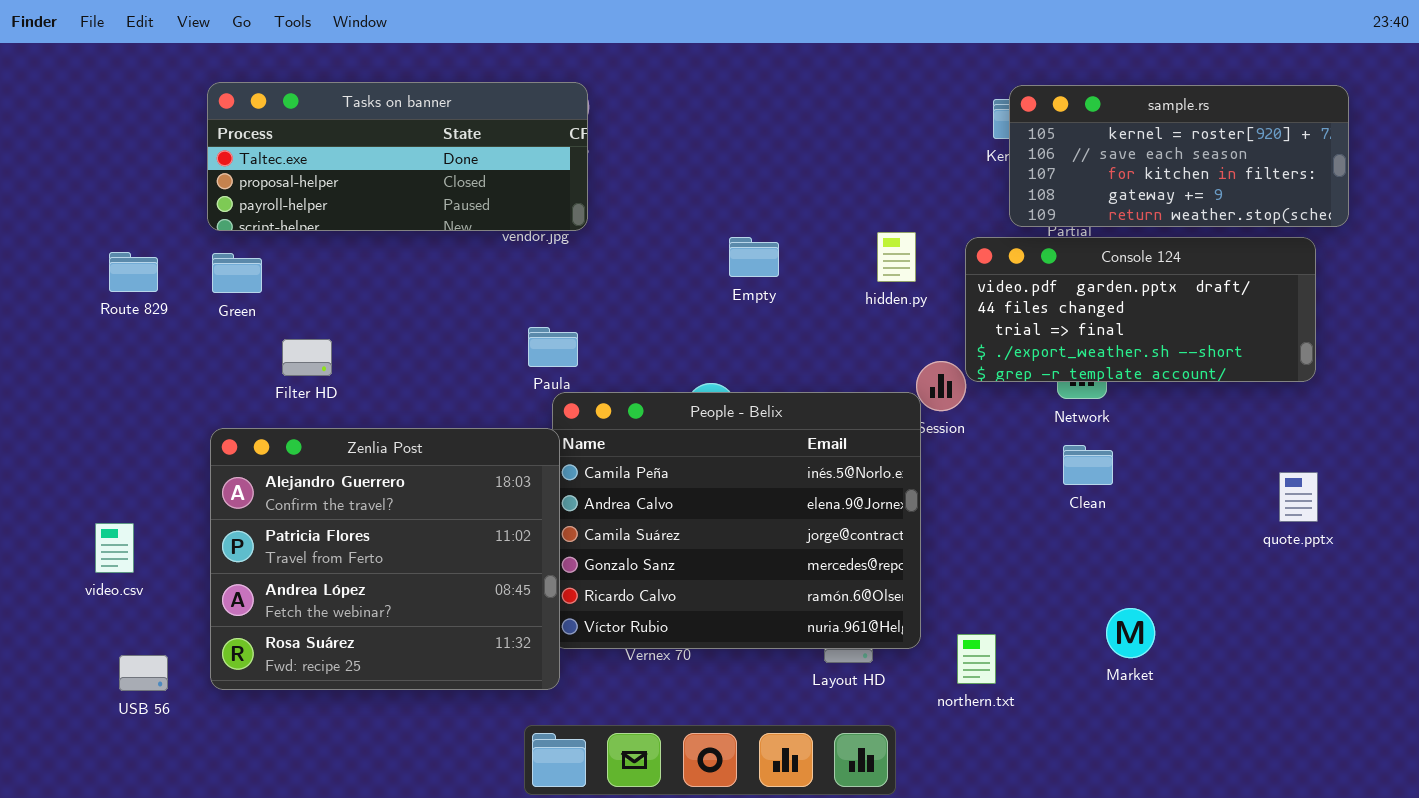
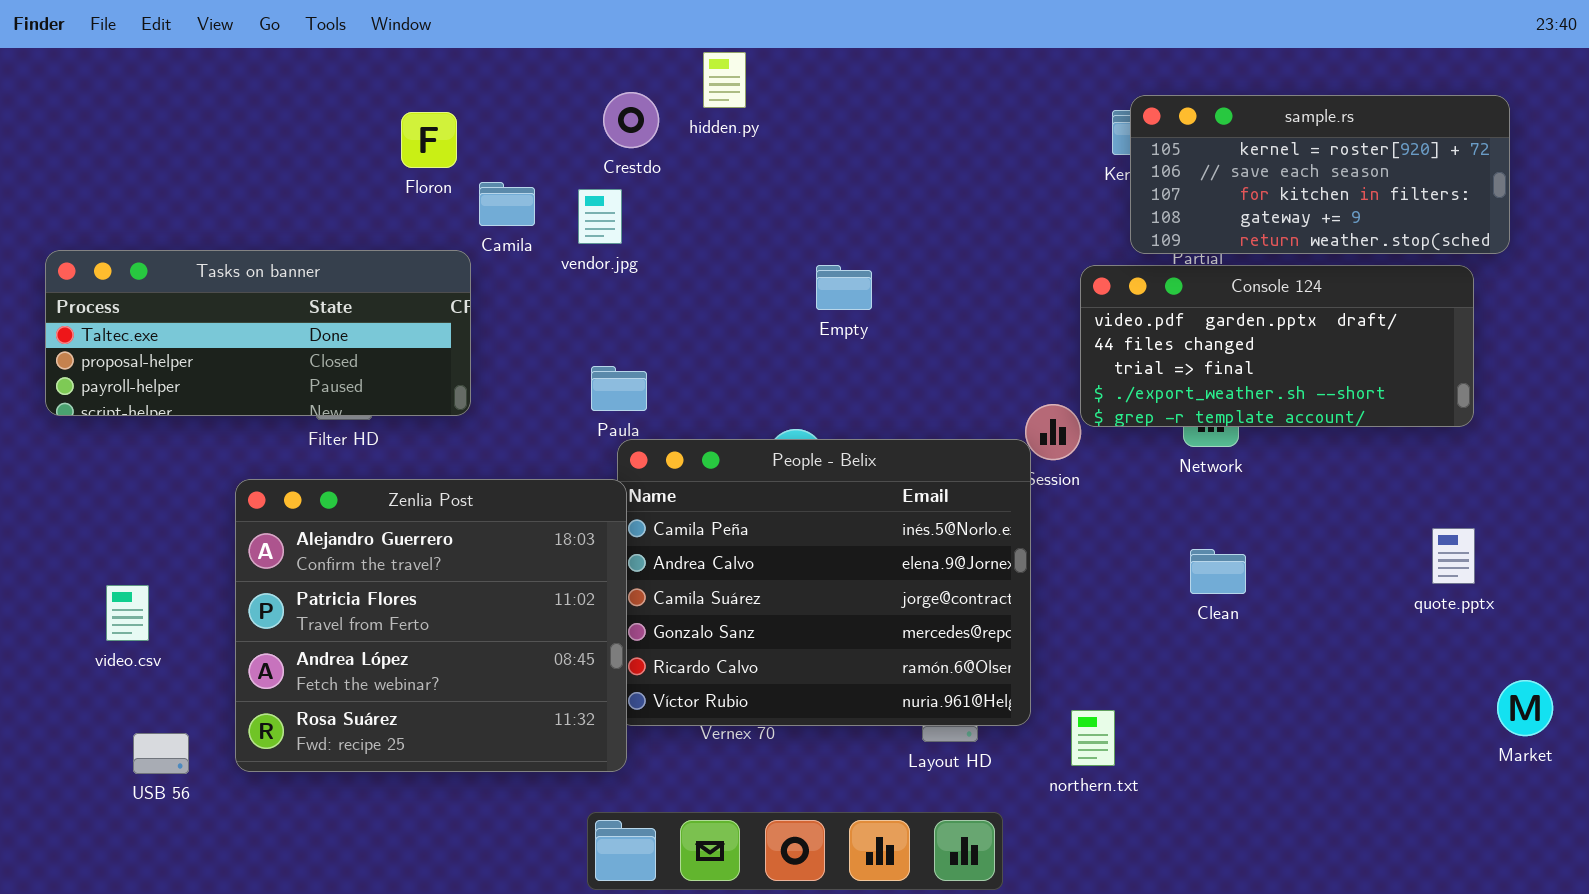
Tasks on banner: [207,82,588,231] -> [45,250,471,416], moved
hidden.py: [877,232,916,282] -> [703,52,746,108], moved
Clean: [1063,445,1113,485] -> [1190,549,1246,594], moved
Market: [1106,608,1155,658] -> [1497,680,1553,736], moved

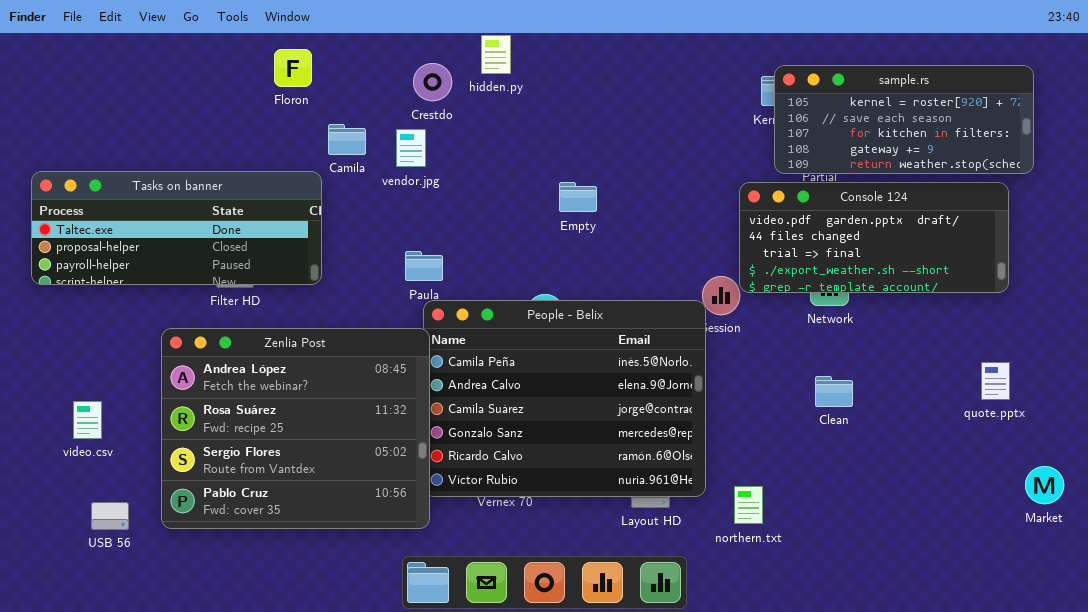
Floron: [401,112,457,168] -> [274,49,312,87], moved
Zenlia Post: [235,479,627,772] -> [161,328,430,529], scrolled down 2 rows

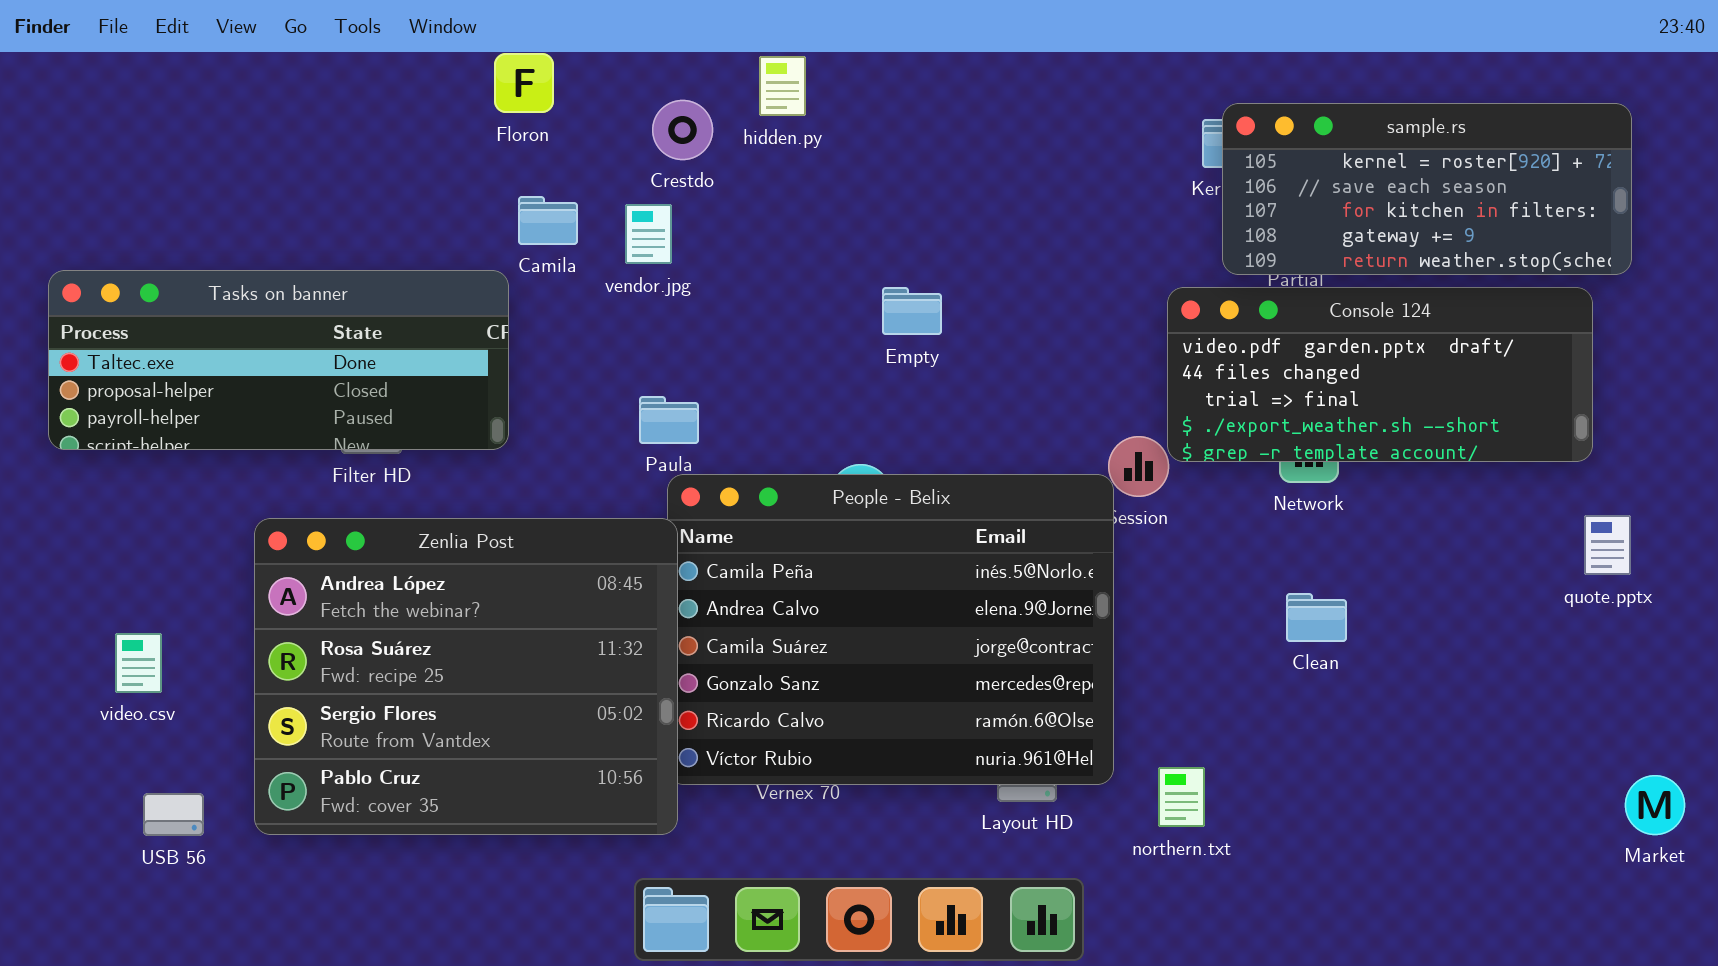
Floron: [274,49,312,87] -> [494,53,554,113], moved
quote.pptx: [981,362,1010,400] -> [1584,515,1631,575], moved
Market: [1025,466,1064,504] -> [1625,775,1685,835], moved

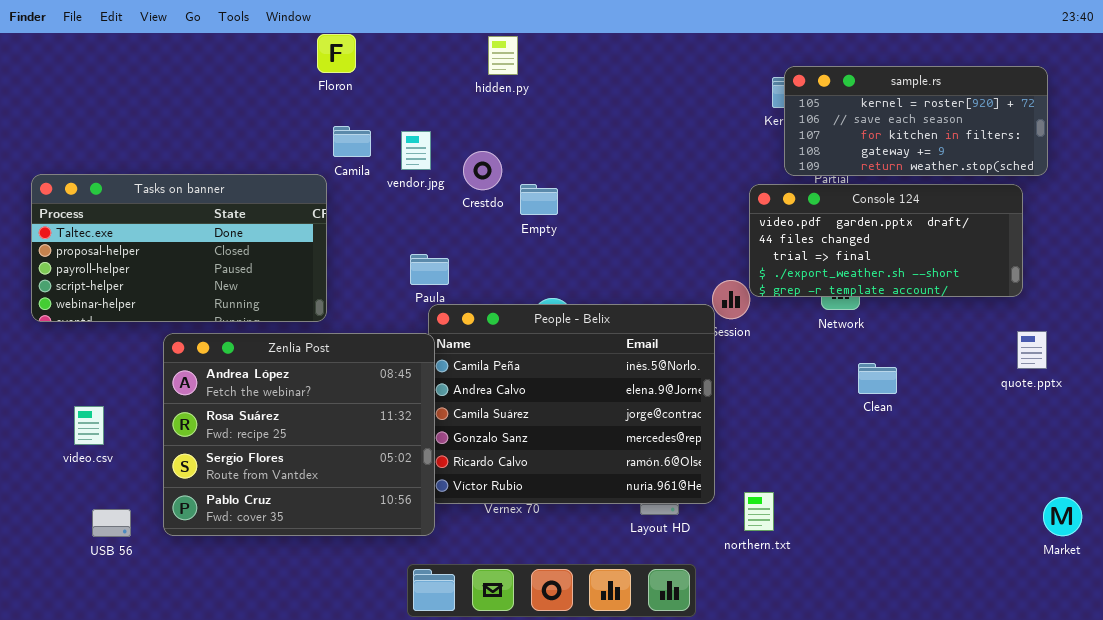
Crestdo: [652,100,713,160] -> [463,151,502,190], moved
Tasks on banner: [48,270,509,450] -> [31,174,327,322], resized
Empty: [882,287,942,335] -> [520,184,558,215], moved
Clean: [1286,593,1347,642] -> [858,363,897,394], moved

